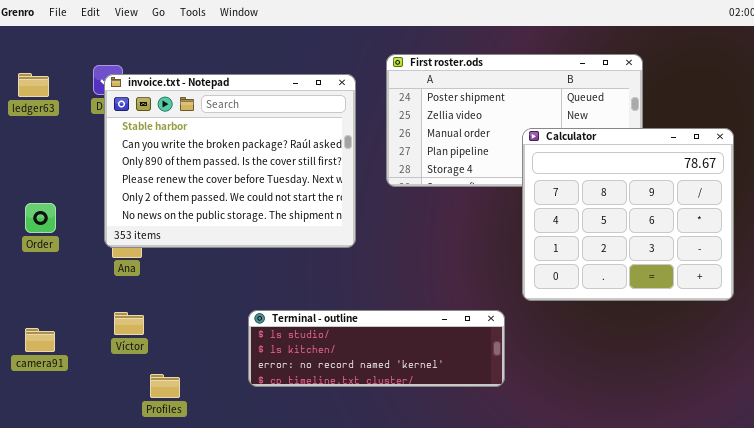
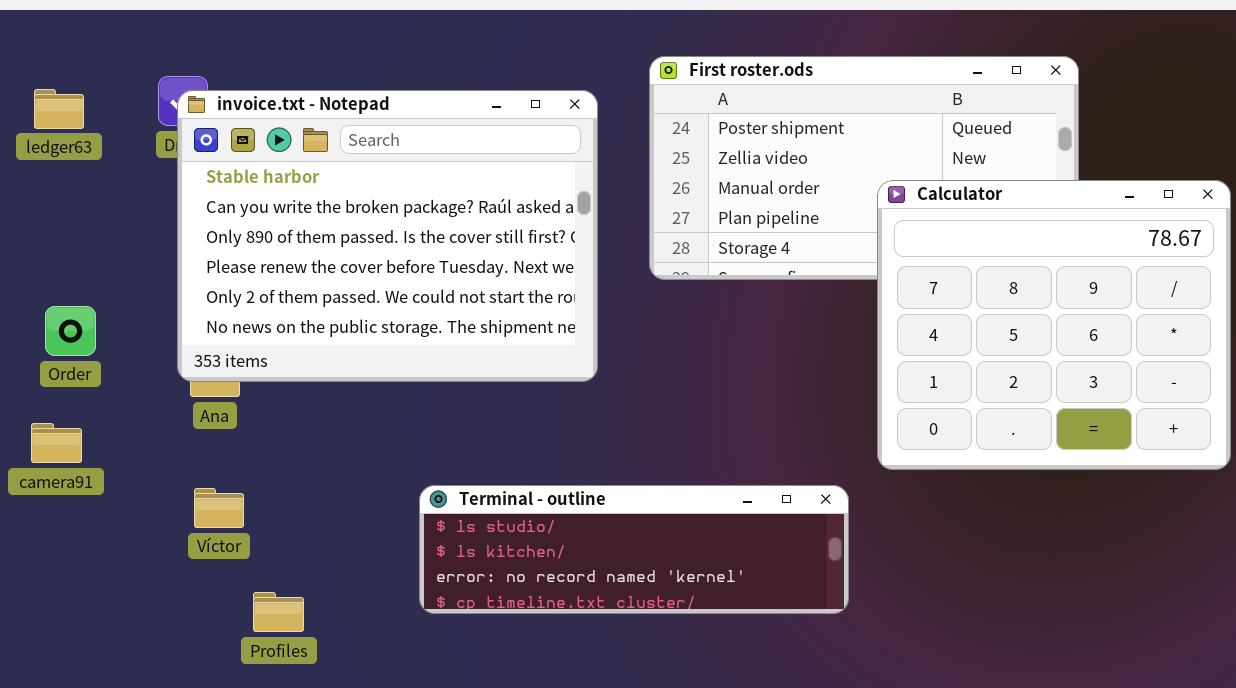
camera91: [25,328,55,352] -> [31,423,82,463], moved

